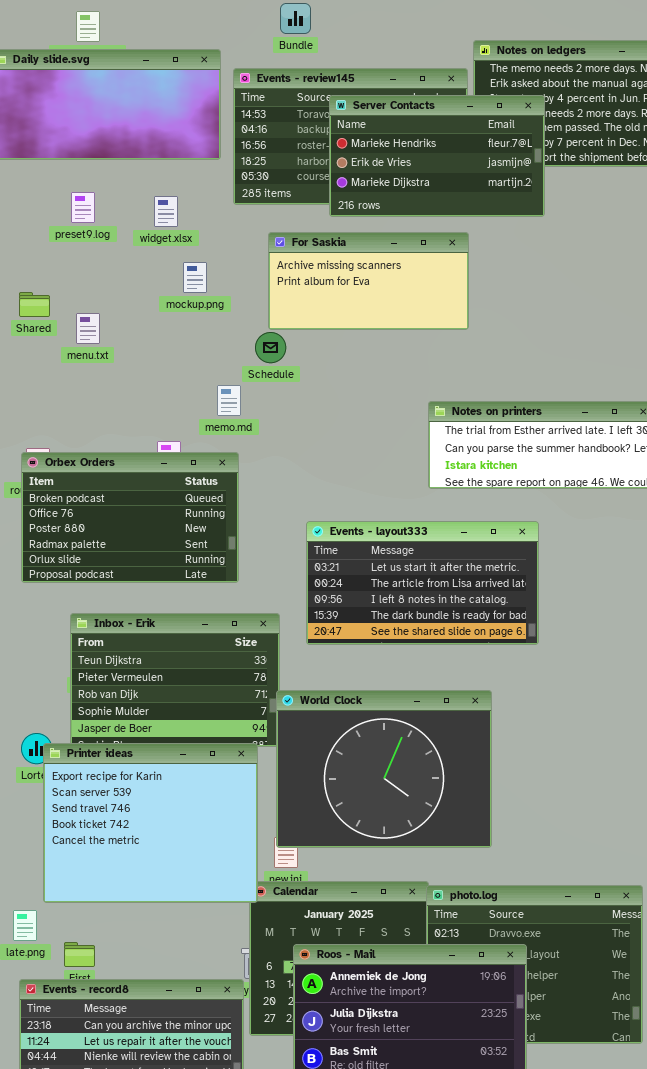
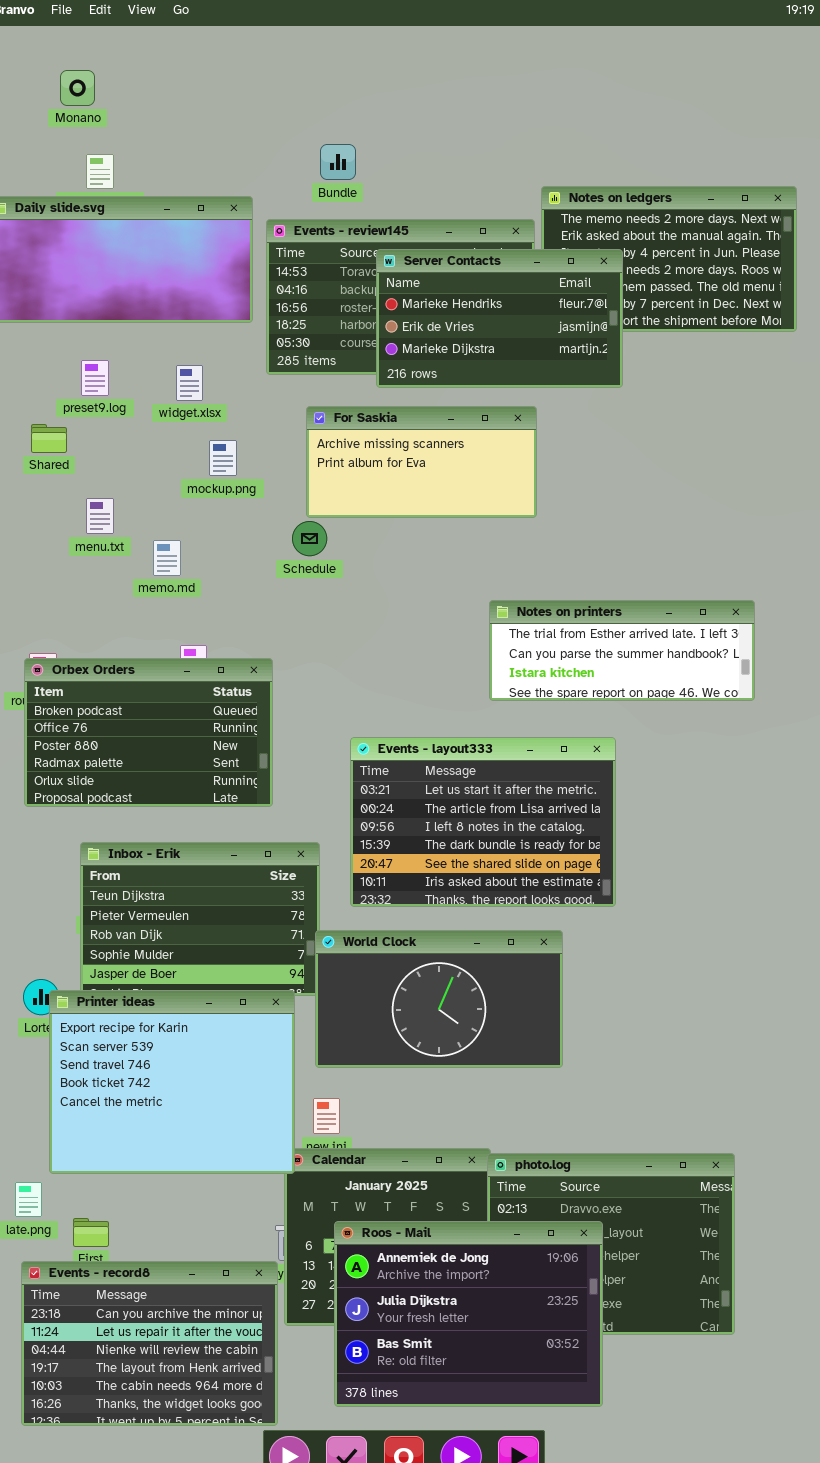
Shared: [19,292,50,317] -> [31,424,67,453], moved
memo.md: [217,385,241,416] -> [153,540,181,576], moved
Events - layout333: [306,521,539,645] -> [350,737,616,907], resized
World Clock: [276,690,492,848] -> [315,930,563,1068], resized

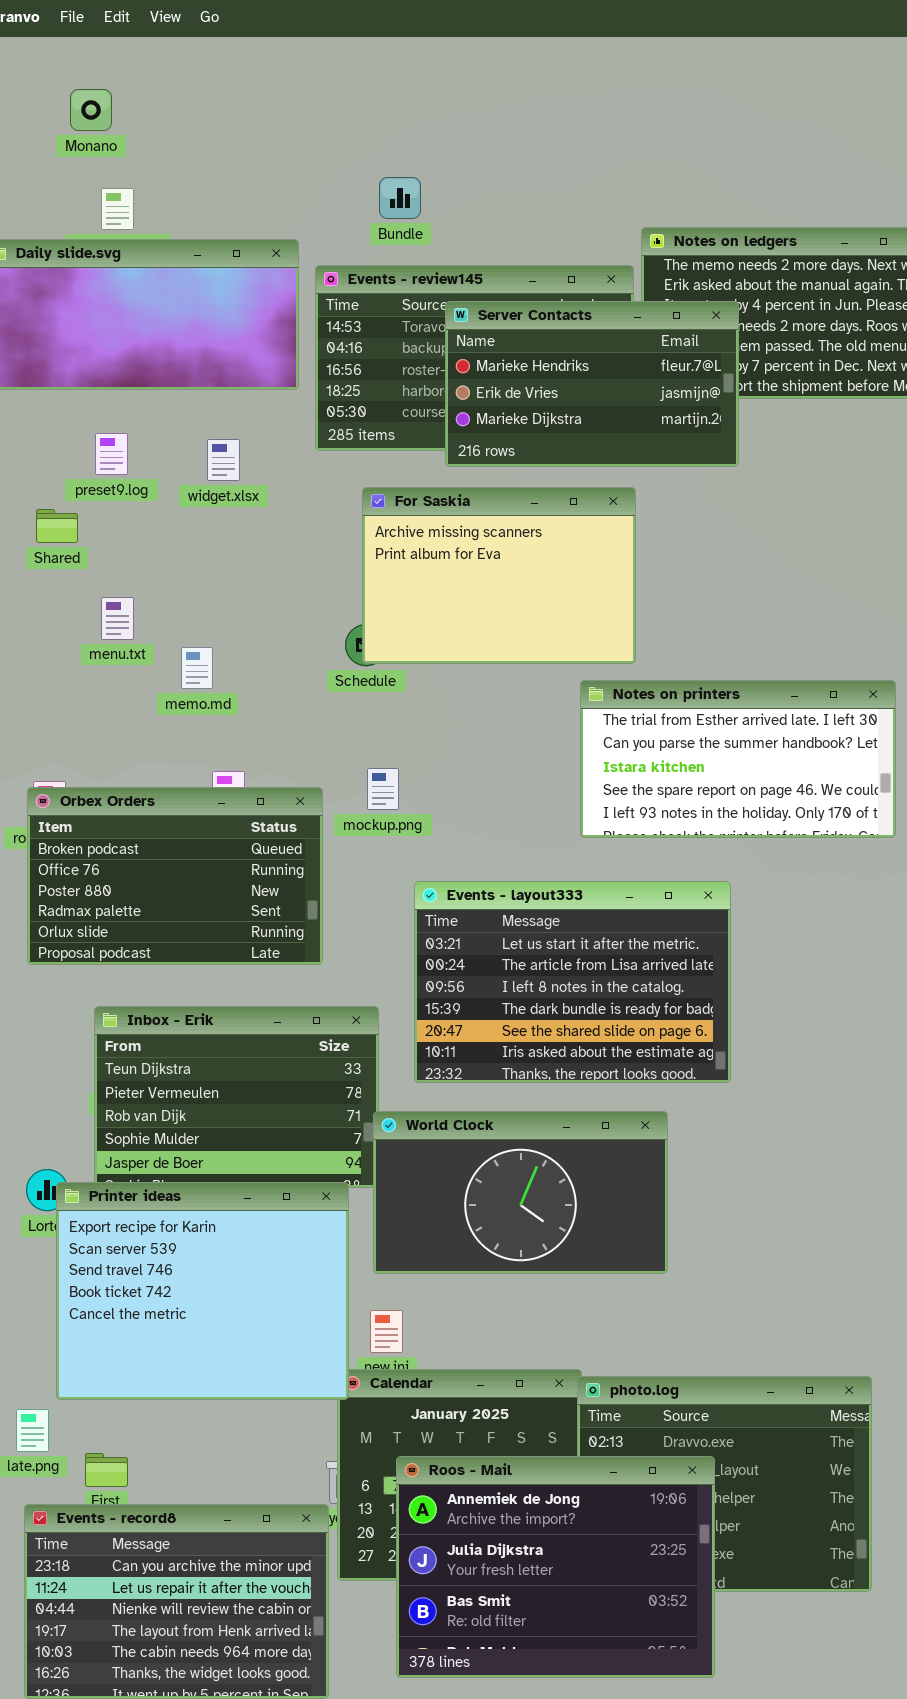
For Saskia: [306,406,537,518] -> [362,487,636,664], resized
mockup.png: [209,440,237,476] -> [367,768,399,810], moved
Notes on printers: [489,600,755,701] -> [580,680,896,838], resized

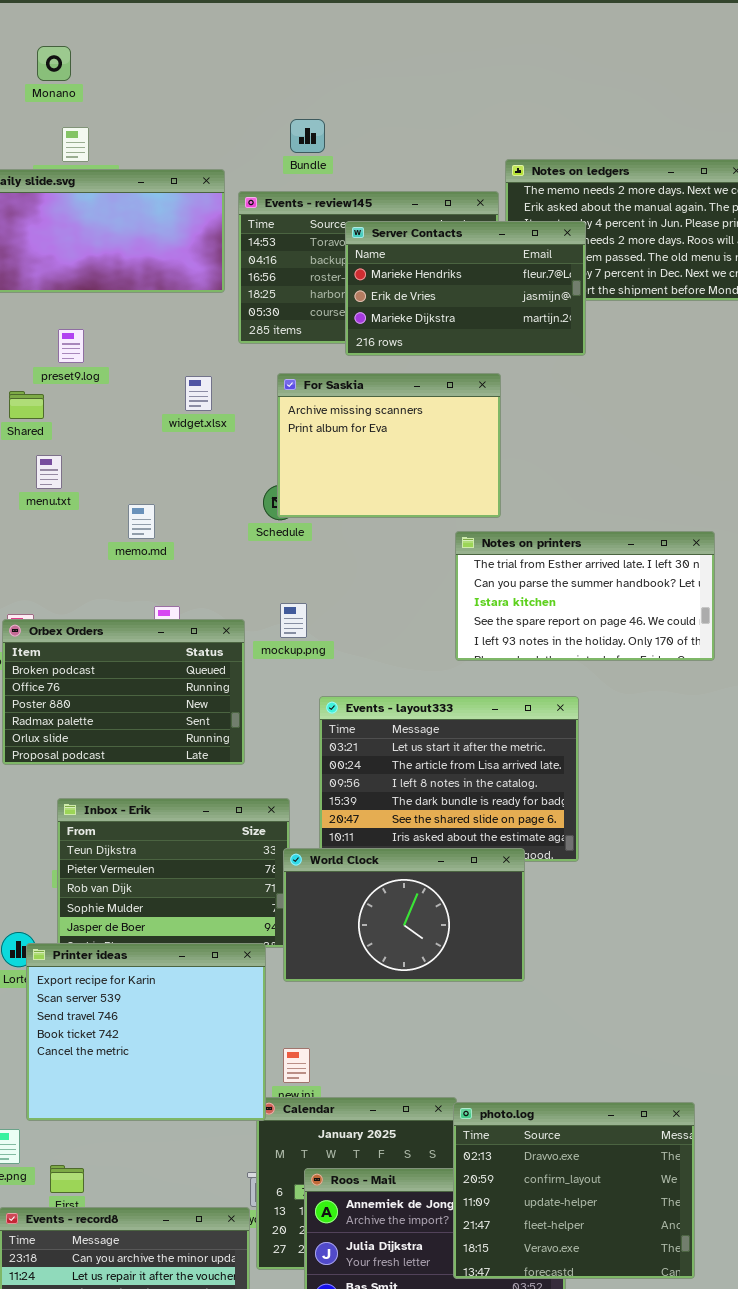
widget.xlsx: [207,439,240,481] -> [185,376,212,411], moved
menu.txt: [101,597,134,640] -> [36,455,62,489], moved
World Clock: [373,1111,668,1274] -> [283,848,525,982], moved
photo.log: [577,1376,872,1592] -> [453,1102,695,1279], raised

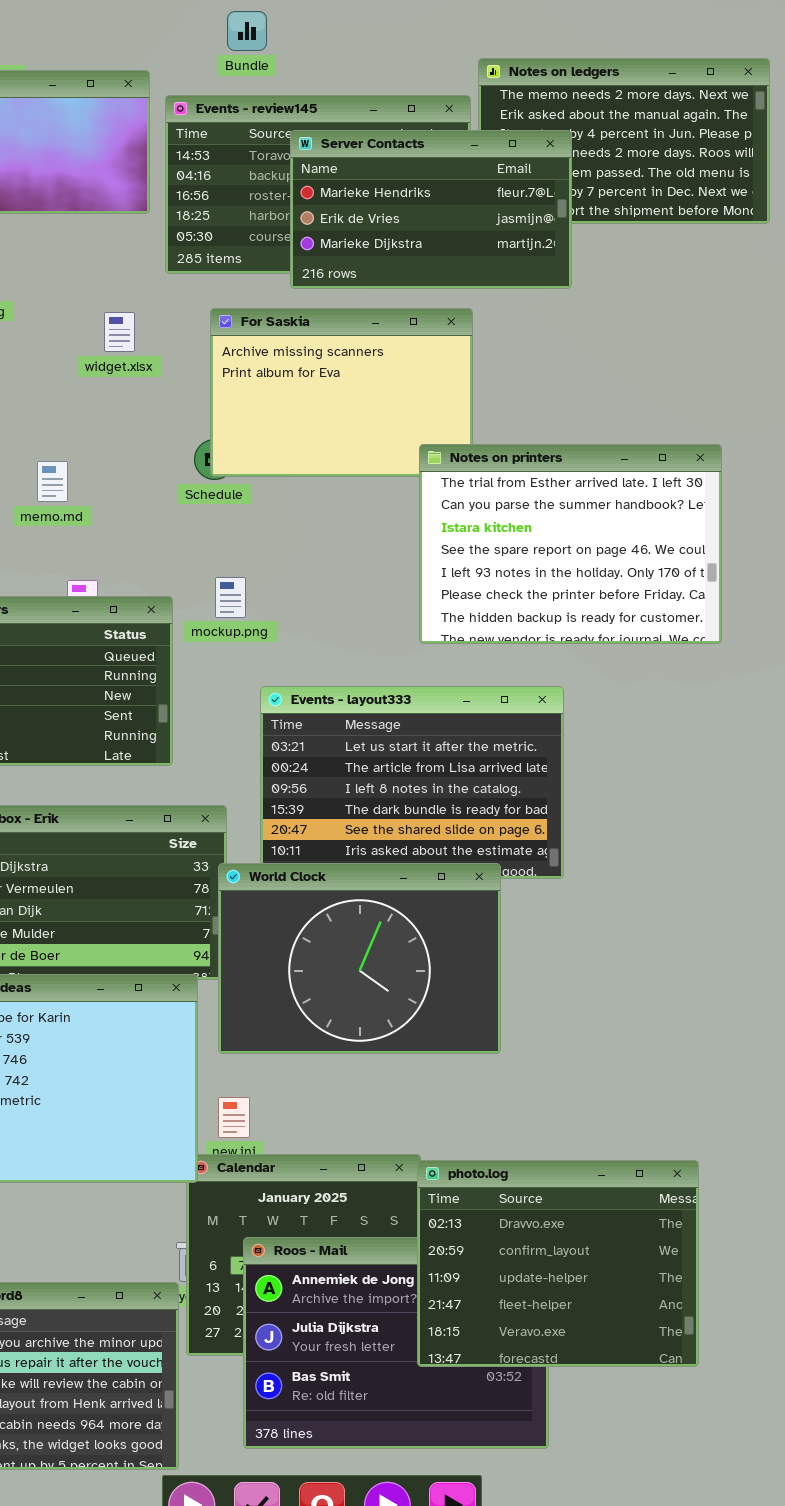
Notes on printers: [455,531,715,661] -> [419,444,722,644], resized
World Clock: [283,848,525,982] -> [218,863,501,1054], resized

